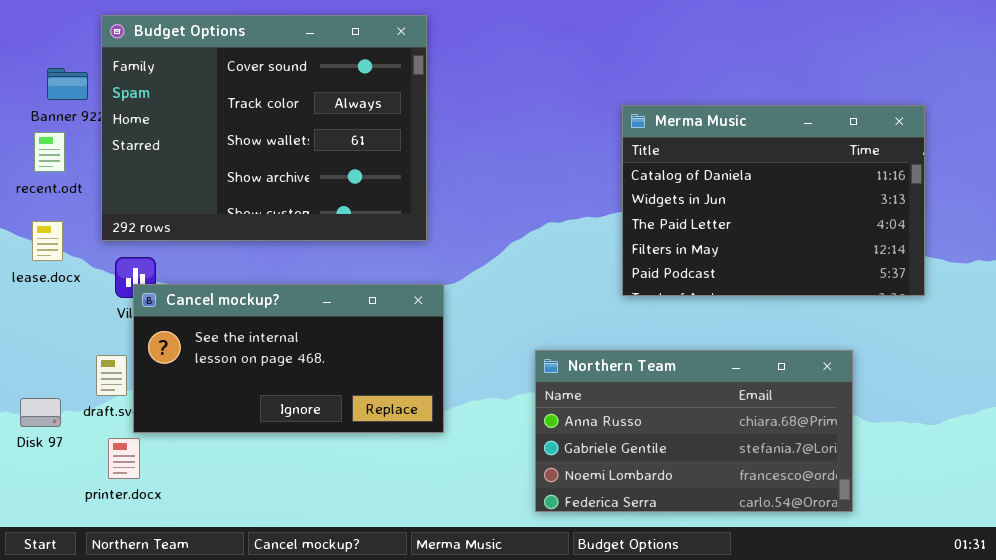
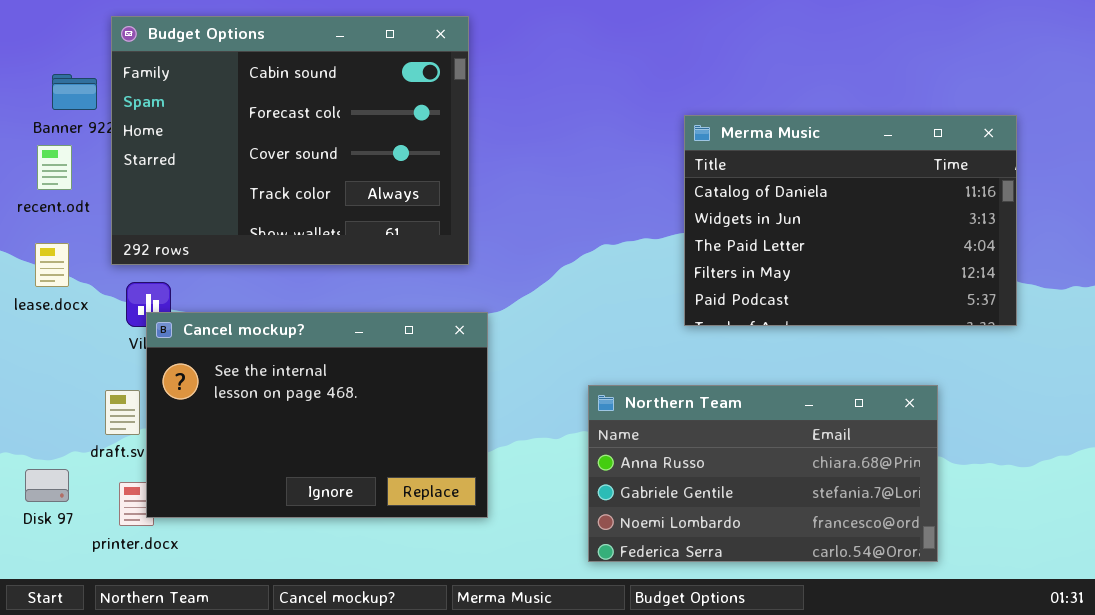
Budget Options: [101,15,427,241] -> [111,16,469,265], scrolled up 2 rows
Cancel mockup?: [133,284,444,433] -> [146,312,488,518], resized
Disk 97: [20,398,61,427] -> [25,469,69,502], moved

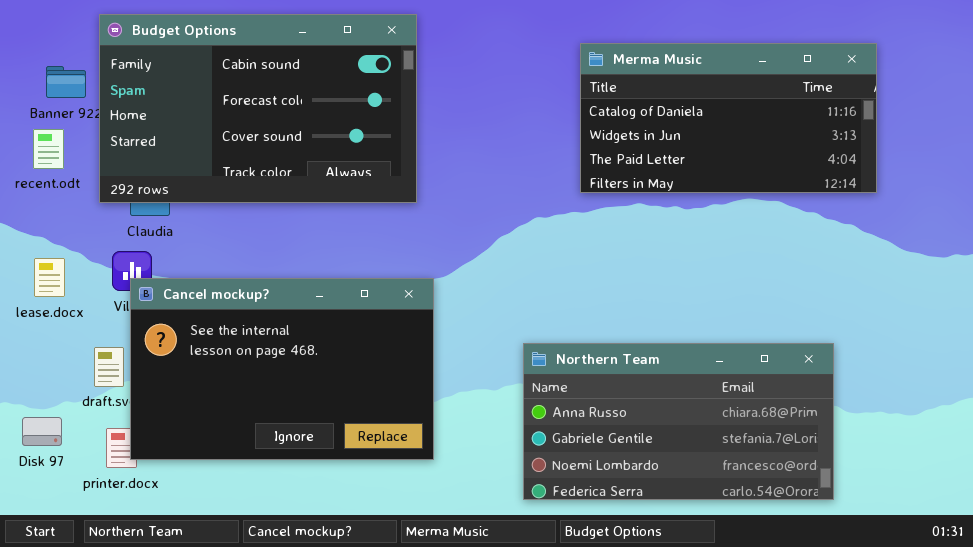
Budget Options: [111,16,469,265] -> [99,14,417,203], resized
Merma Music: [684,115,1017,326] -> [580,43,877,193], moved, resized
lease.docx: [35,243,69,287] -> [34,258,65,297], moved

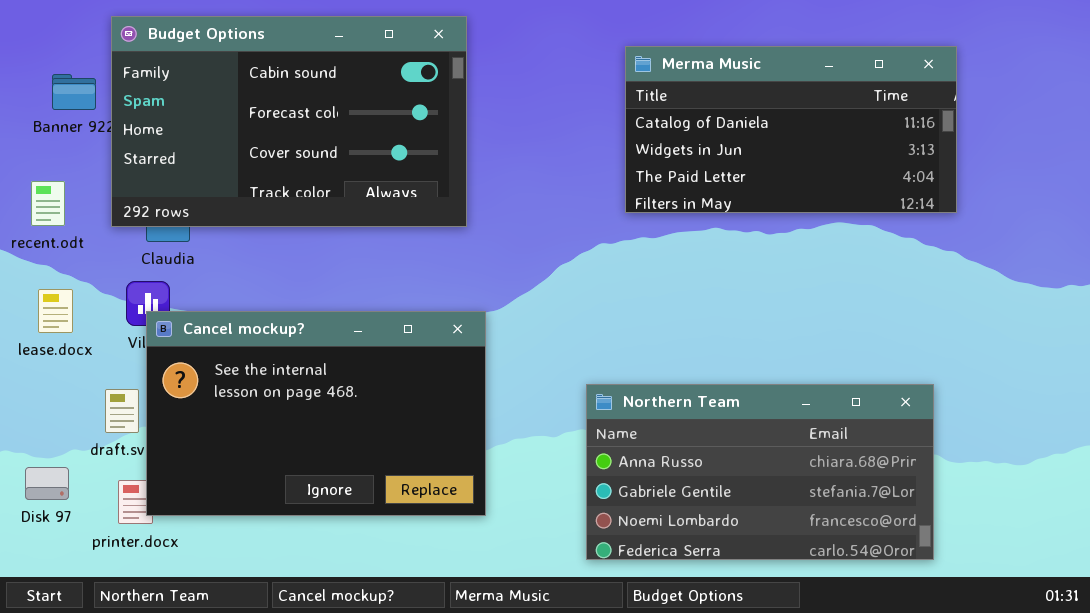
Merma Music: [580,43,877,193] -> [625,46,957,213], moved
recent.odt: [33,129,64,169] -> [31,181,65,226], moved

